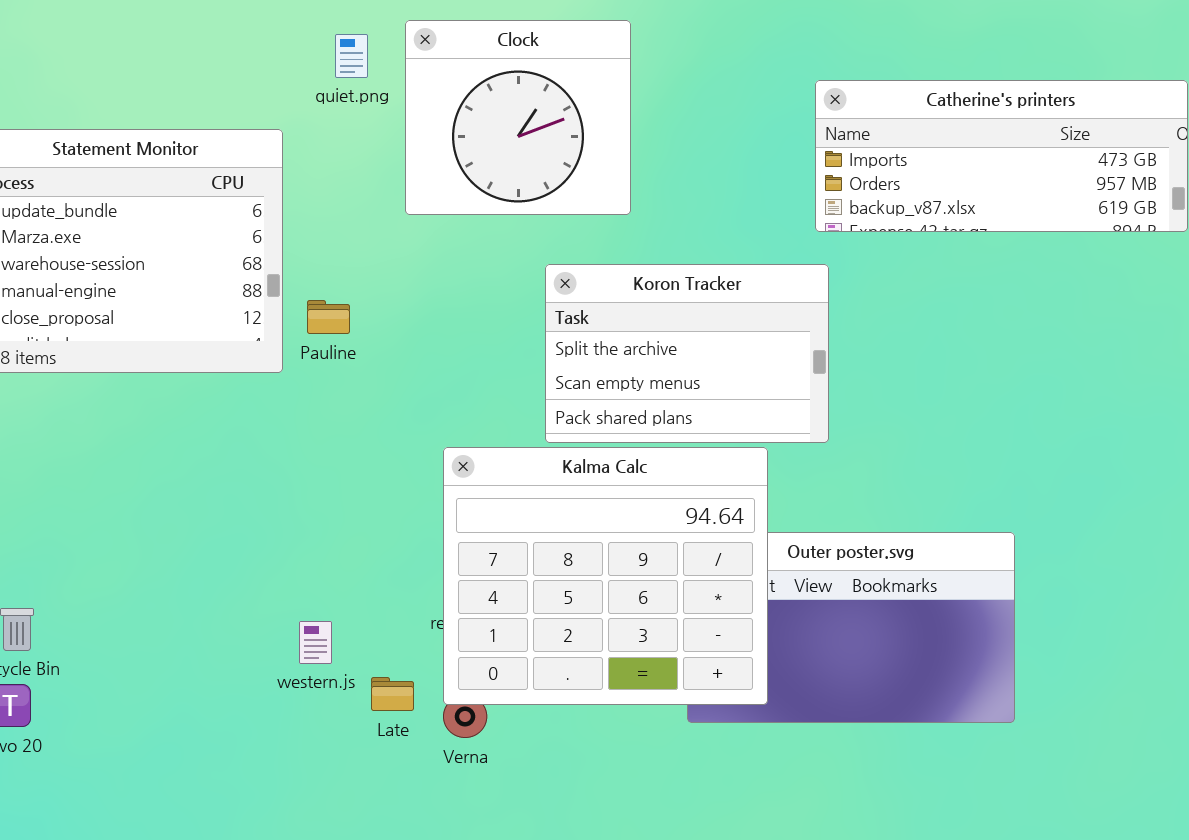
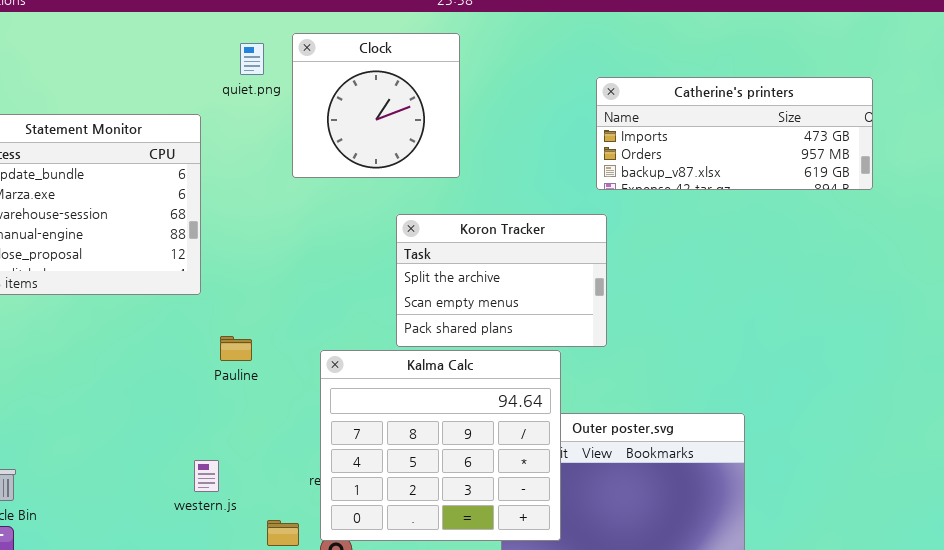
Pauline: [307,300,350,334] -> [220,336,252,361], moved
western.js: [299,621,332,664] -> [194,460,219,492], moved

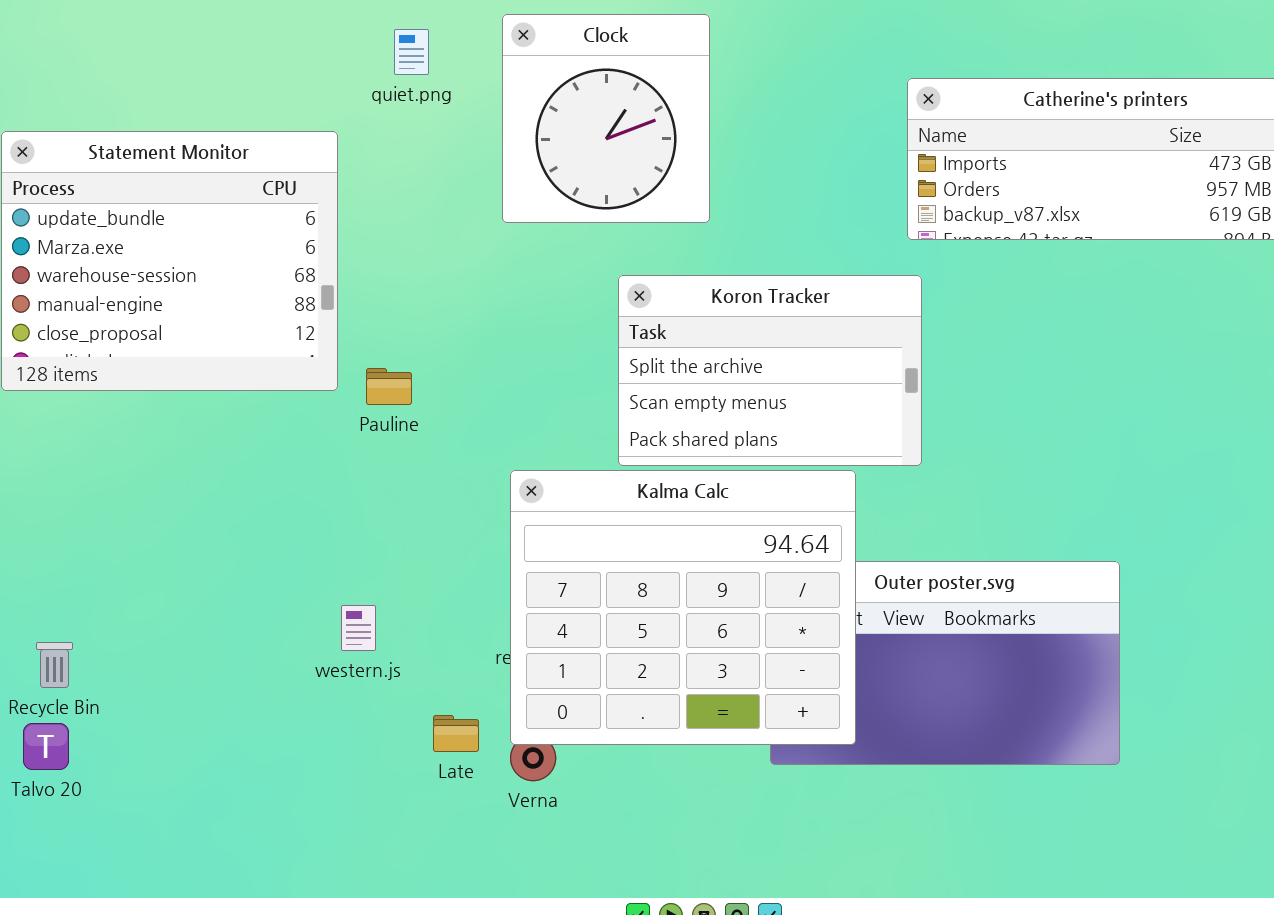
Clock: [292,33,460,178] -> [502,14,710,223], resized
Pauline: [220,336,252,361] -> [366,368,412,405], moved
western.js: [194,460,219,492] -> [341,605,376,651], moved

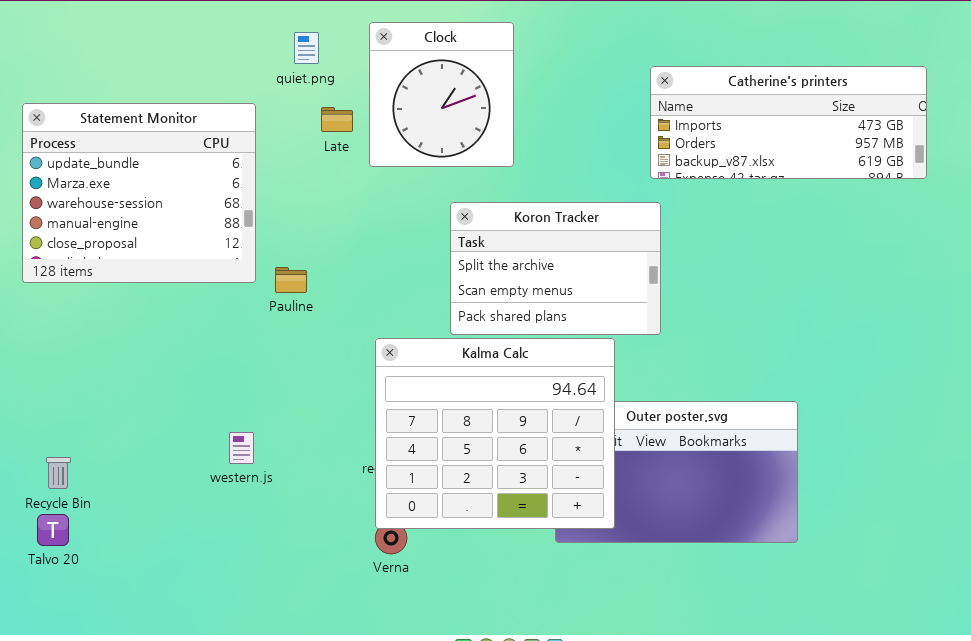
western.js: [341,605,376,651] -> [229,432,254,464], moved
Late: [433,715,479,752] -> [321,107,353,132], moved

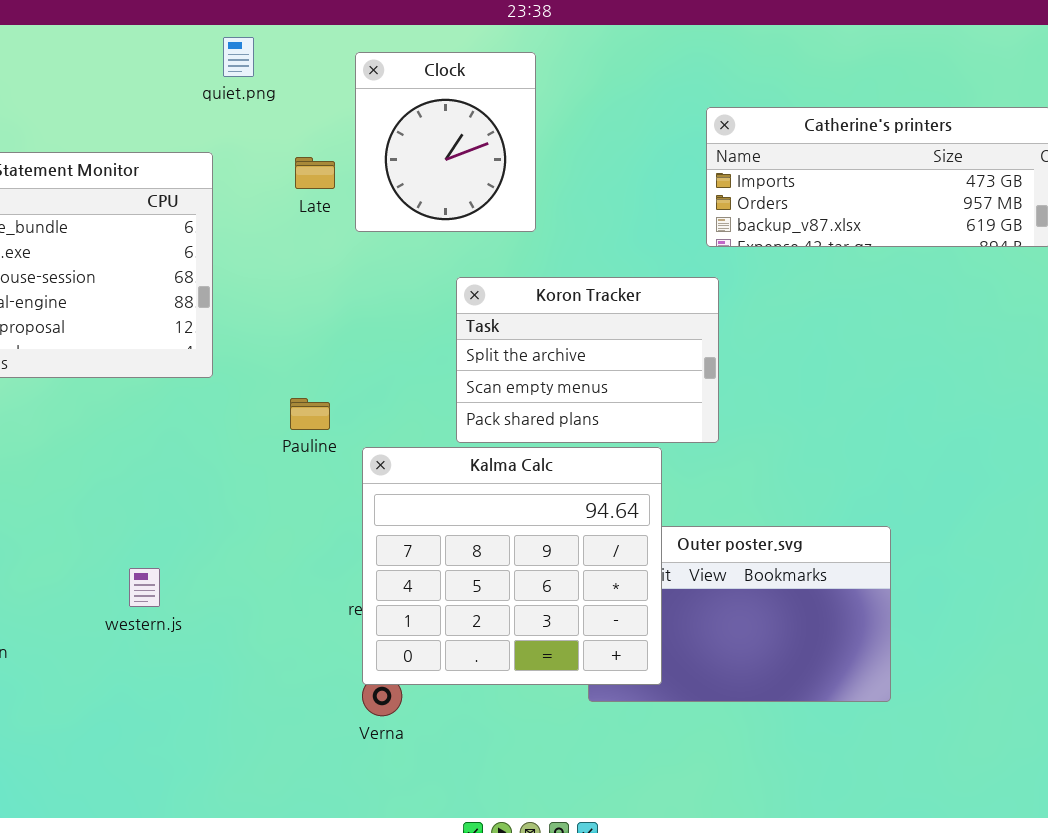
quiet.png: [294,32,319,64] -> [223,37,254,77], moved
Pauline: [275,267,307,293] -> [290,398,330,430], moved
western.js: [229,432,254,464] -> [129,568,160,607], moved

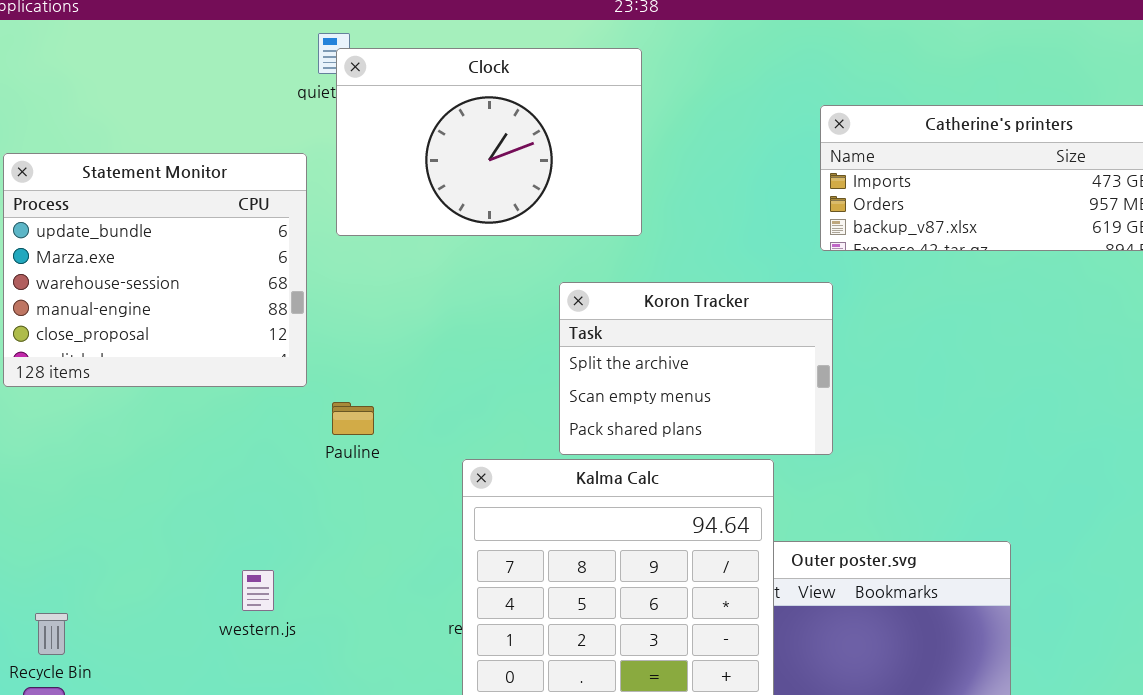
Clock: [355,52,536,232] -> [336,48,642,236], resized
Pauline: [290,398,330,430] -> [332,402,374,435], moved
western.js: [129,568,160,607] -> [242,570,274,611], moved

